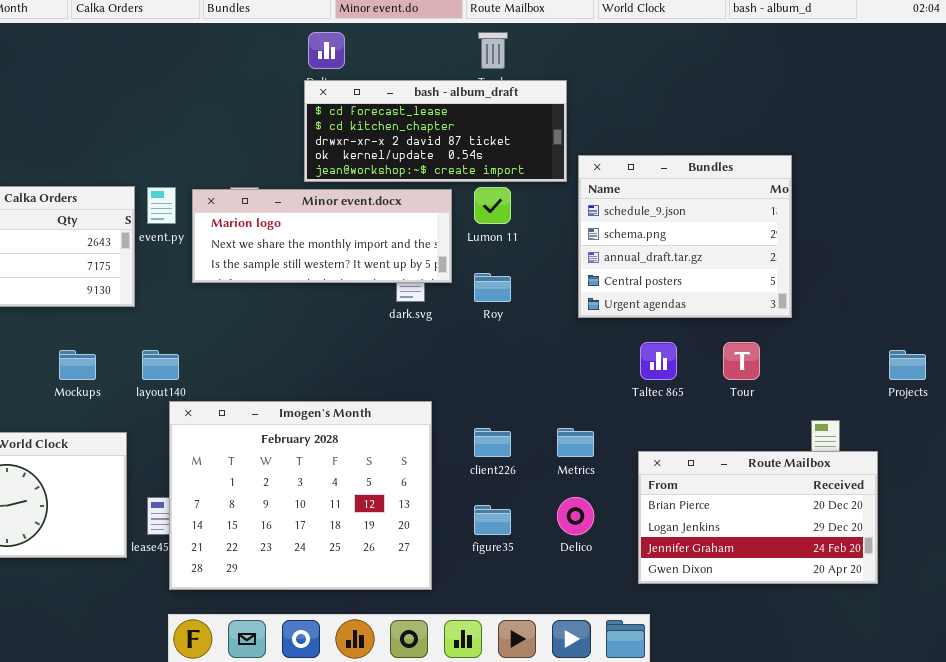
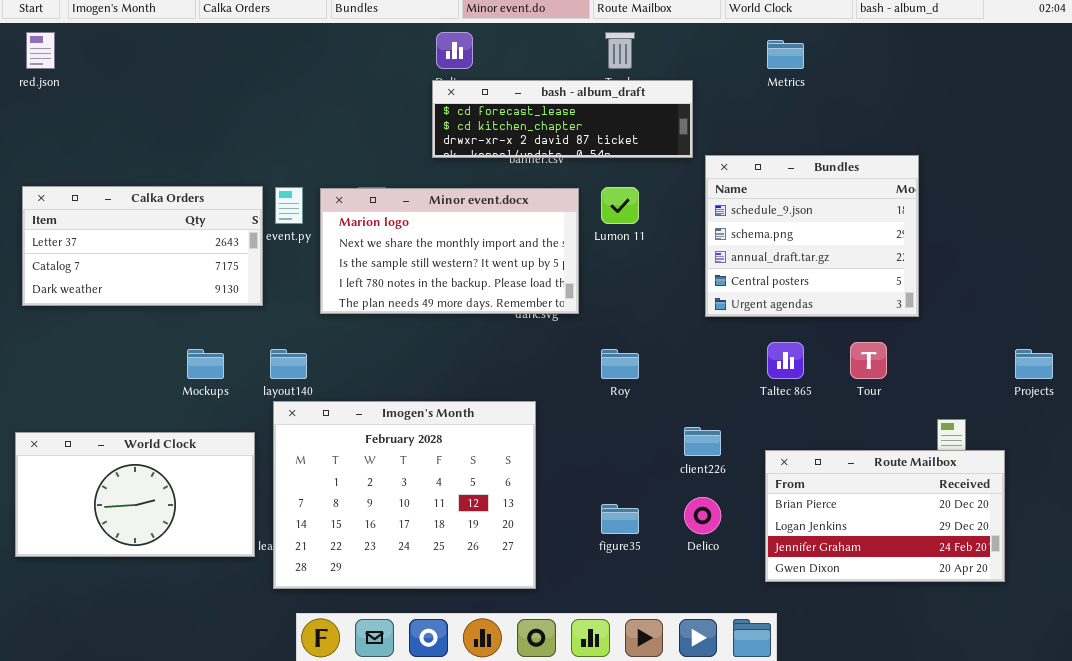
bash - album_draft: [304,80,567,182] -> [432,80,693,158], resized
Minor event.docx: [192,189,452,283] -> [320,188,579,314], resized
Roy: [474,273,511,302] -> [601,349,639,379], moved
Imogen's Month: [169,401,432,590] -> [273,401,536,589], moved
client226: [474,428,511,457] -> [684,427,721,456], moved
Metrics: [557,428,594,457] -> [767,40,804,69], moved

